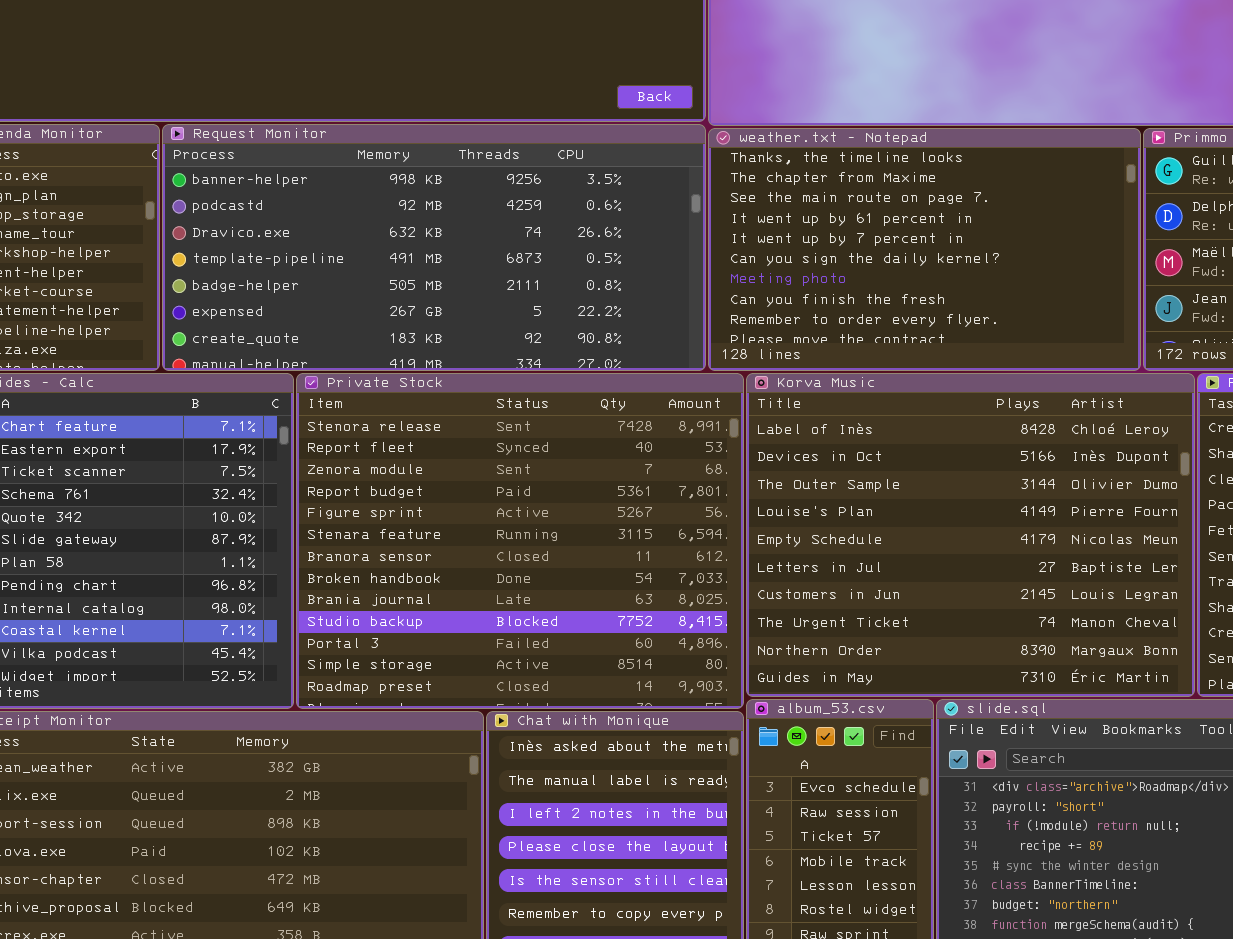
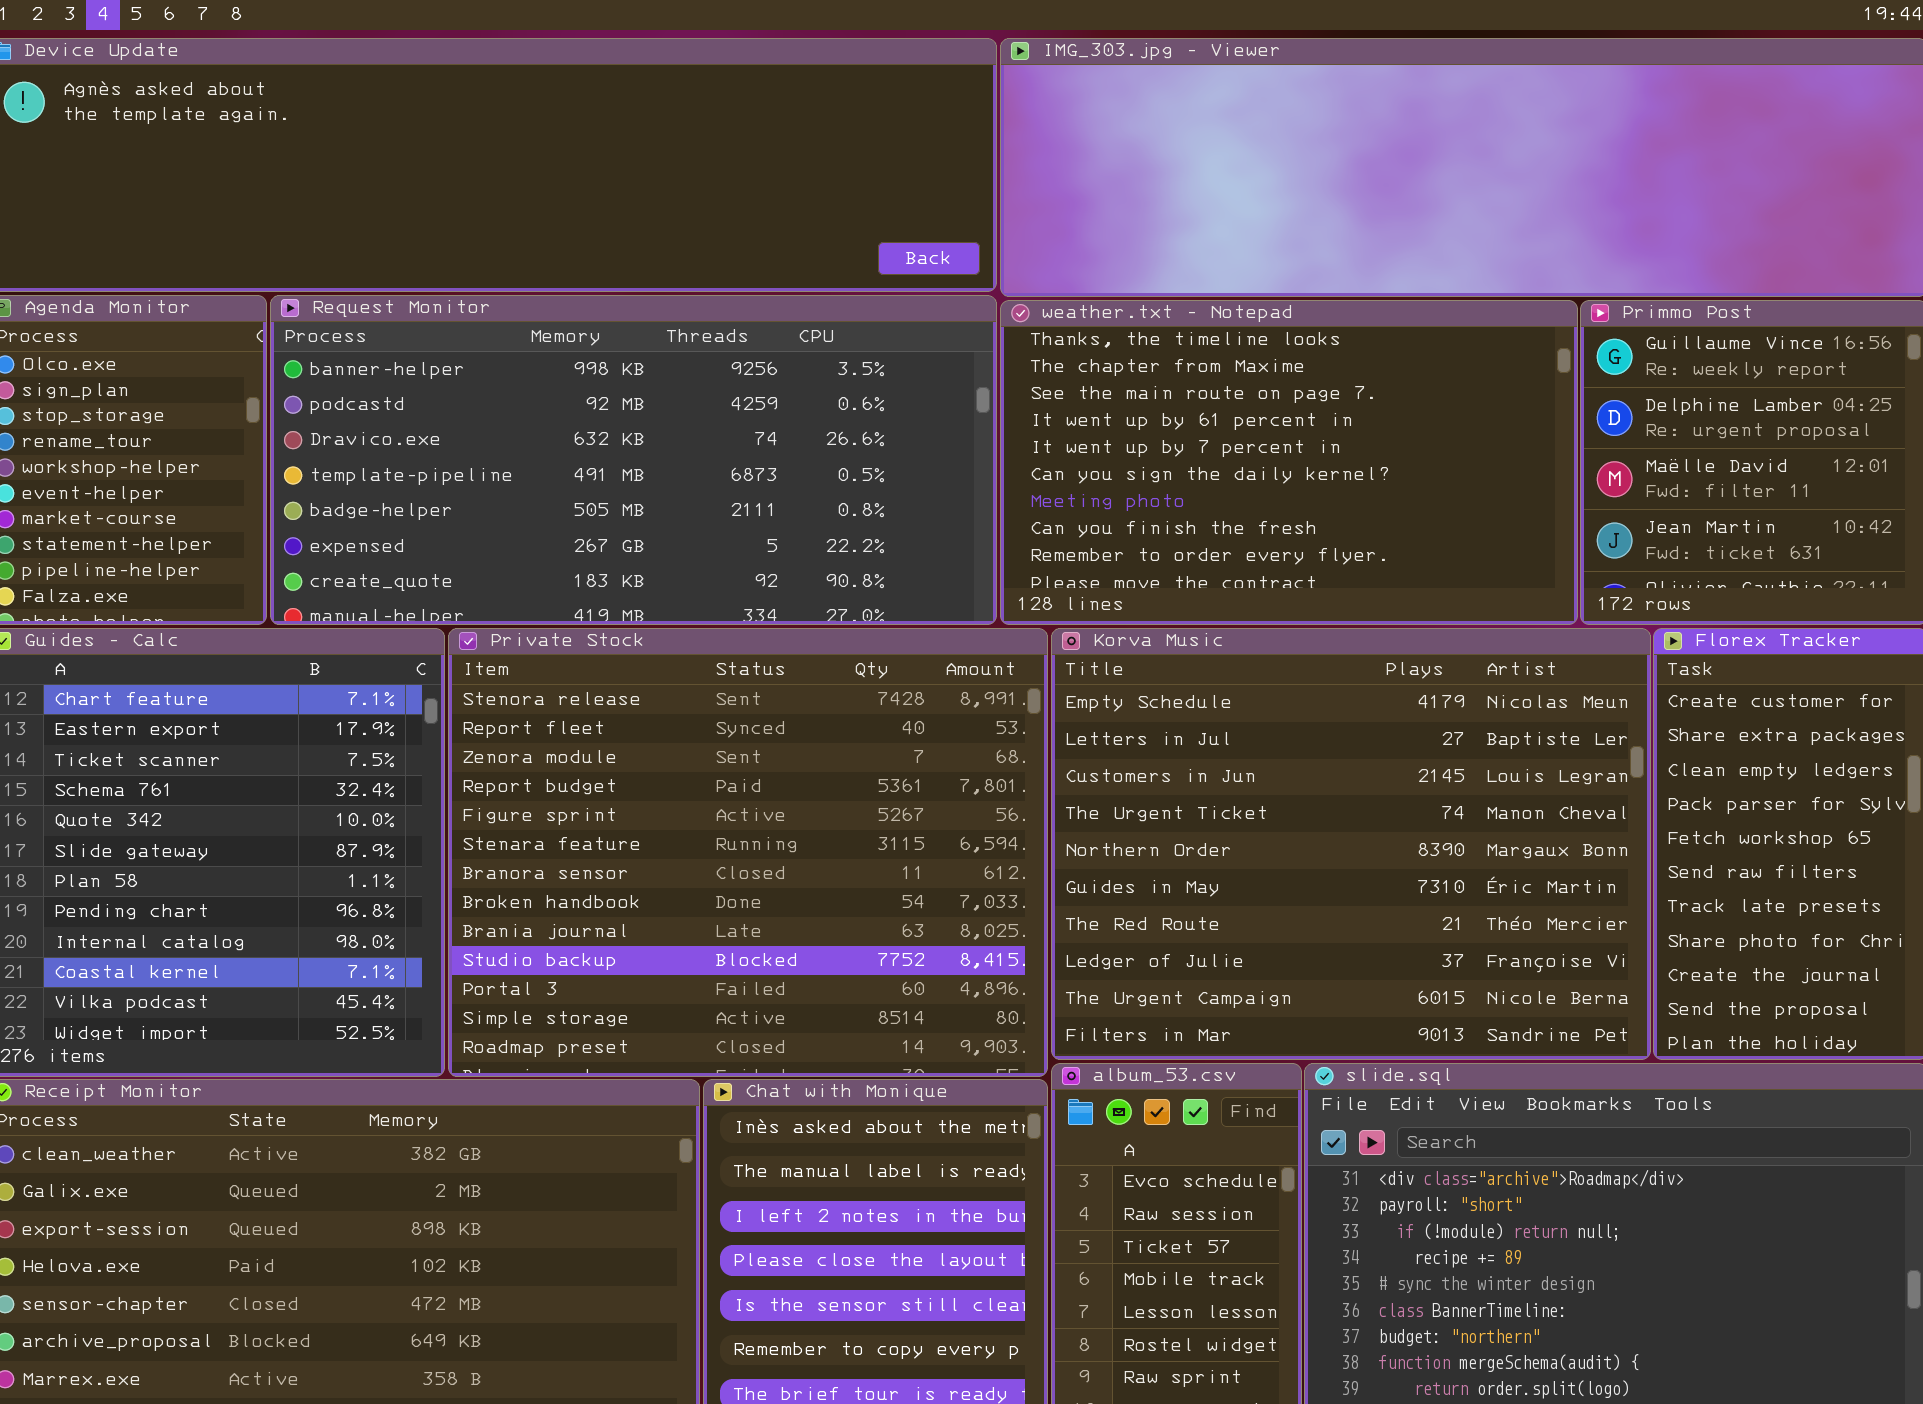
Korva Music: [746,373,1195,697] -> [1051,628,1651,1060], scrolled down 4 rows

